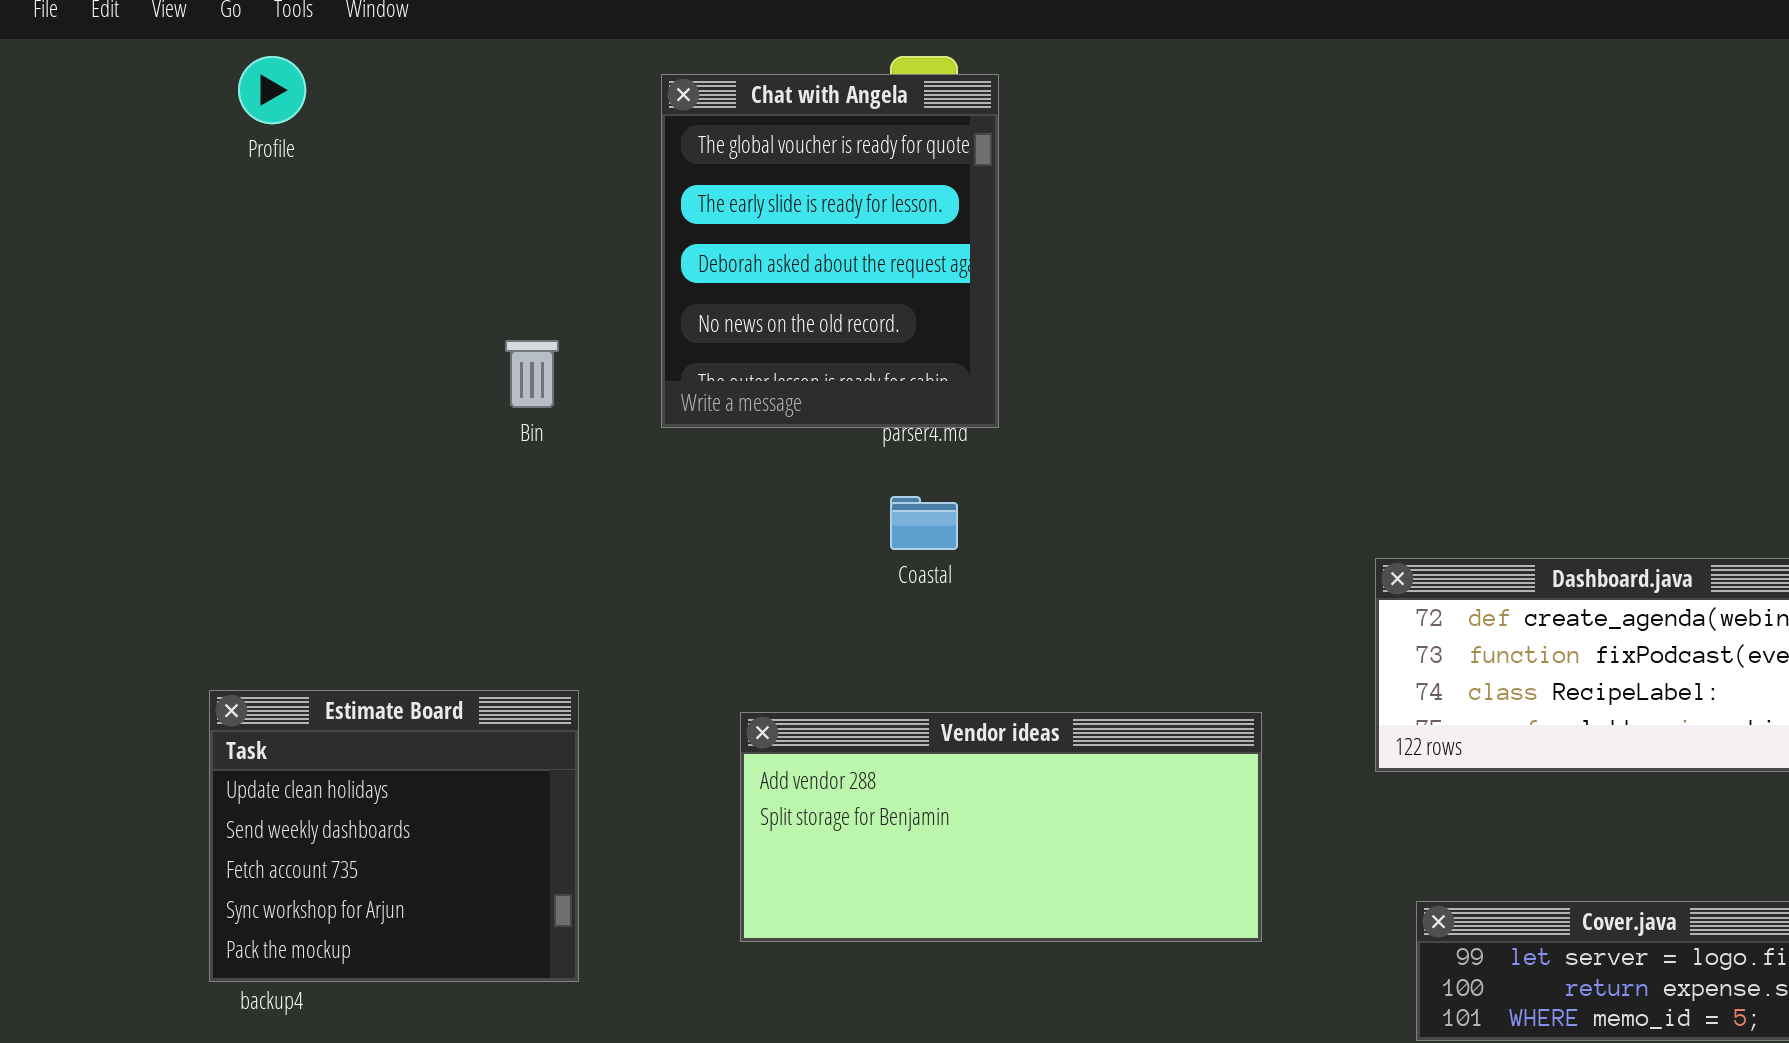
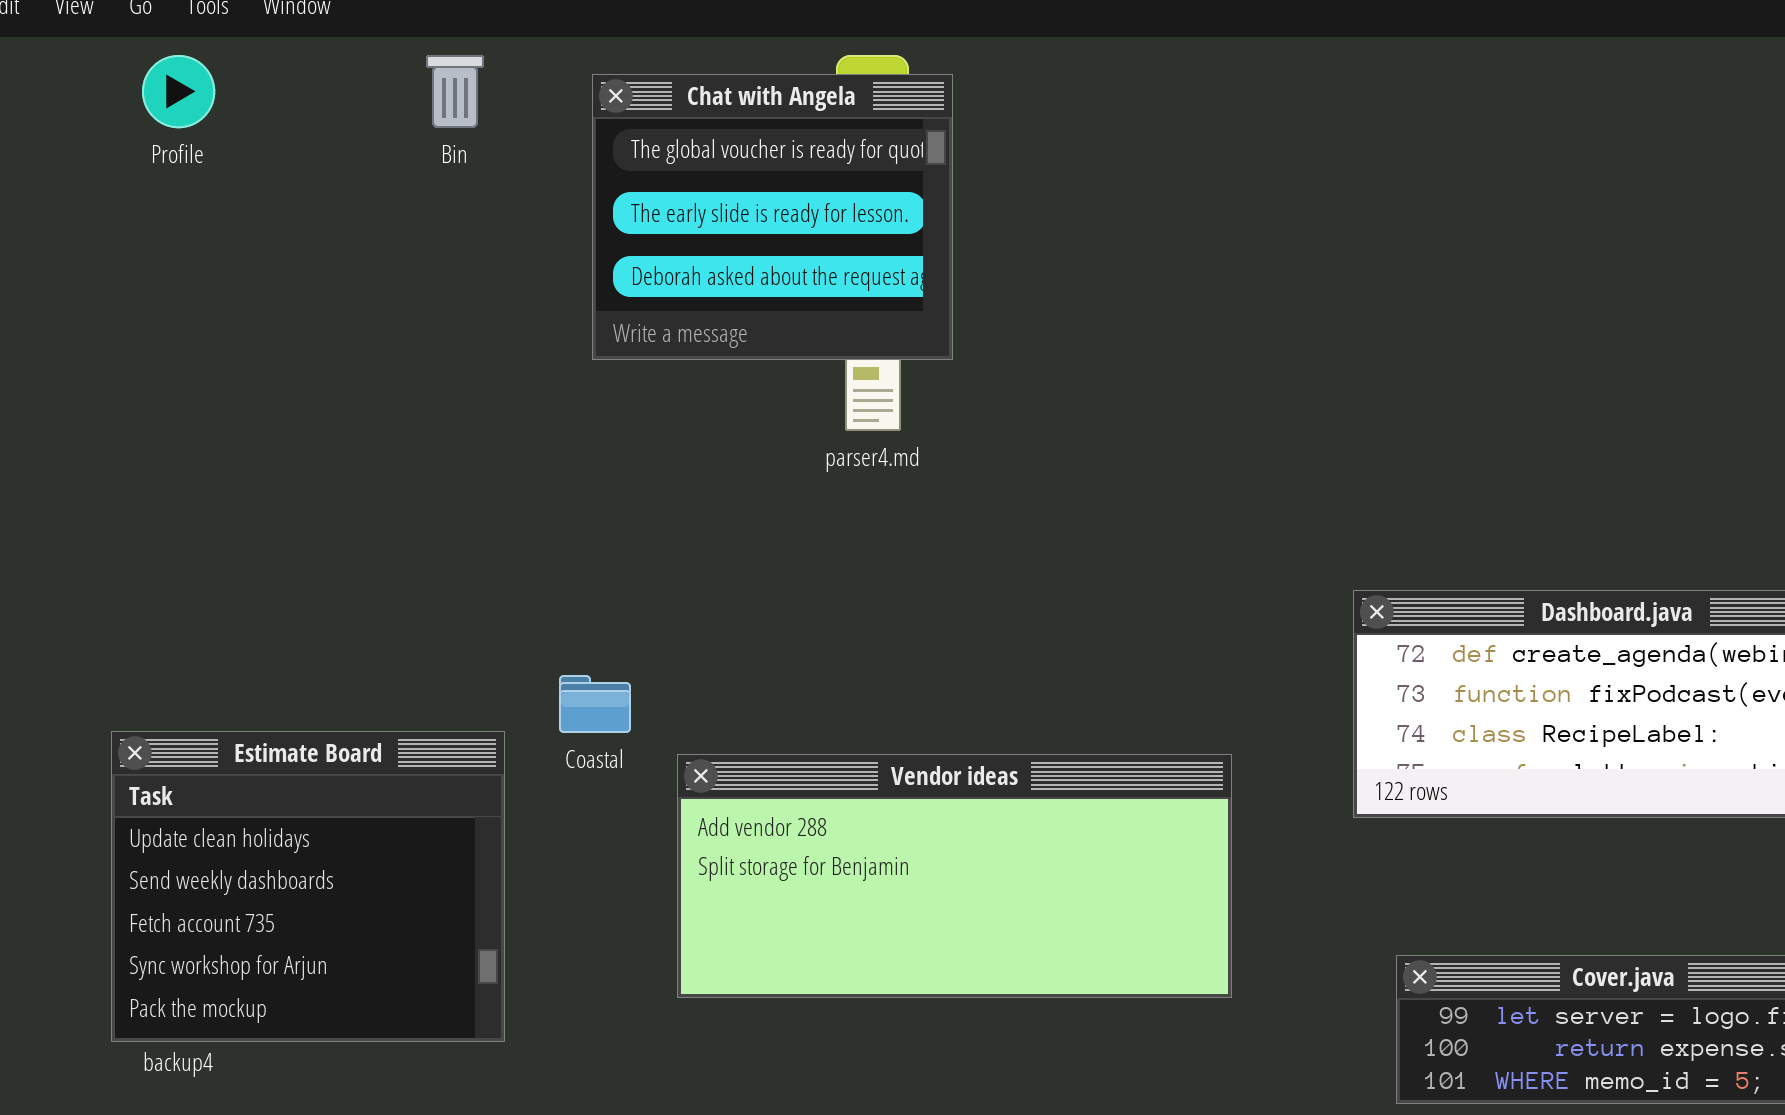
Chat with Angela: [661,74,999,428] -> [592,74,953,360], resized
Bin: [505,340,559,408] -> [426,55,484,128], moved
Coastal: [890,496,958,550] -> [559,675,631,733], moved

